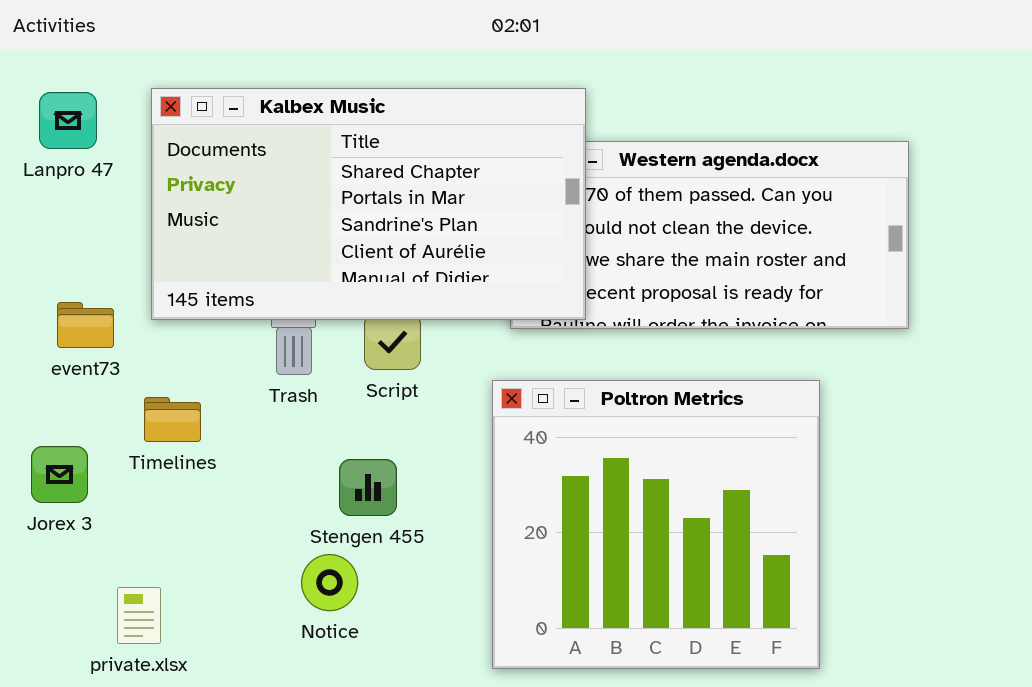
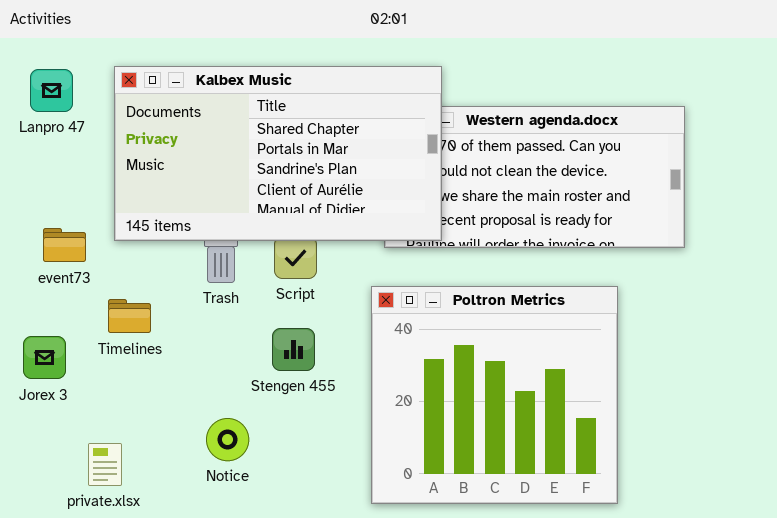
Stengen 455: [339,459,397,516] -> [272,328,315,371], moved
Notice: [301,554,358,611] -> [206,418,249,461], moved

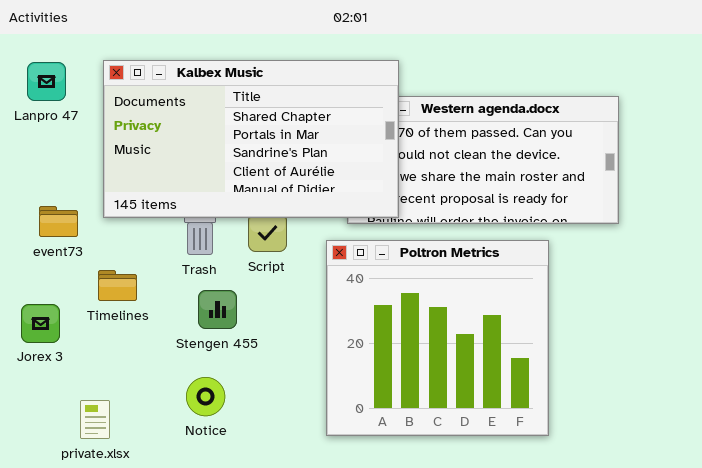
Poltron Metrics: [371,286,618,504] -> [326,240,549,436], moved
Stengen 455: [272,328,315,371] -> [198,290,237,329], moved

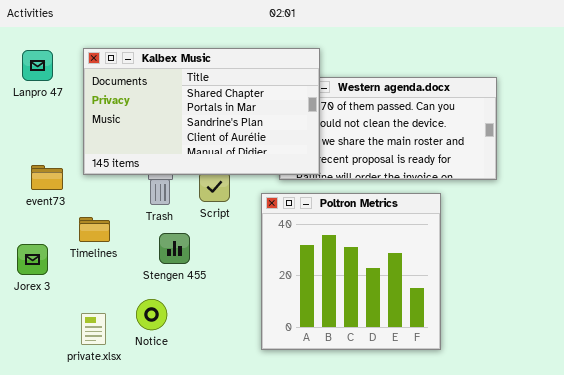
Notice: [186,377,225,416] -> [136,299,167,330], moved
private.xlsx: [80,400,110,439] -> [81,313,106,345], moved

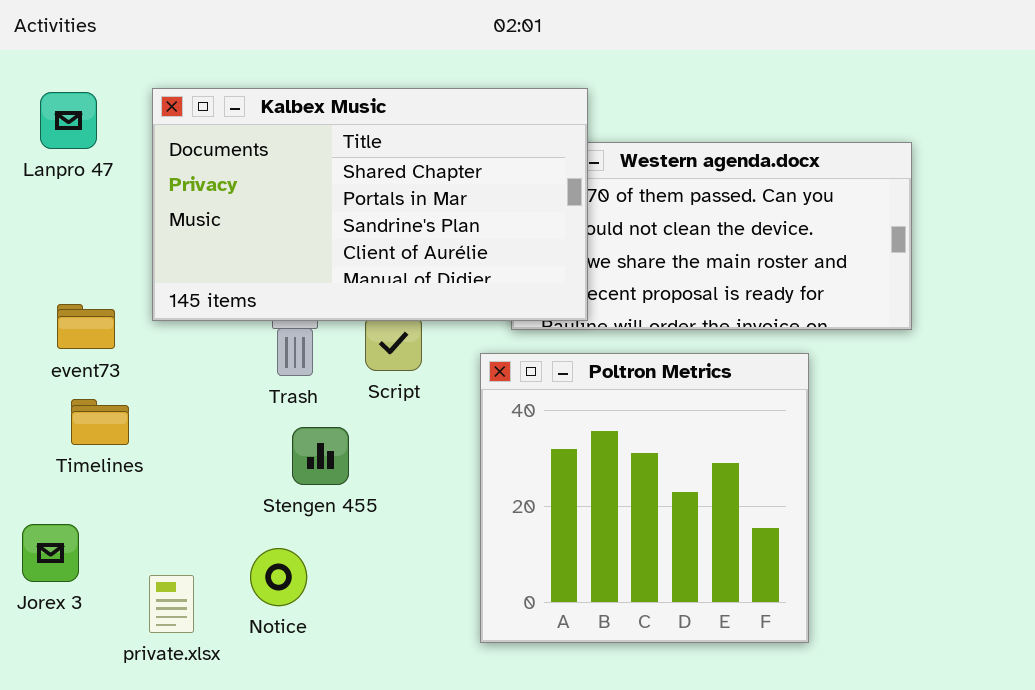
Timelines: [79,217,110,242] -> [71,399,129,445], moved
Jorex 3: [17,244,48,275] -> [22,524,79,582], moved

